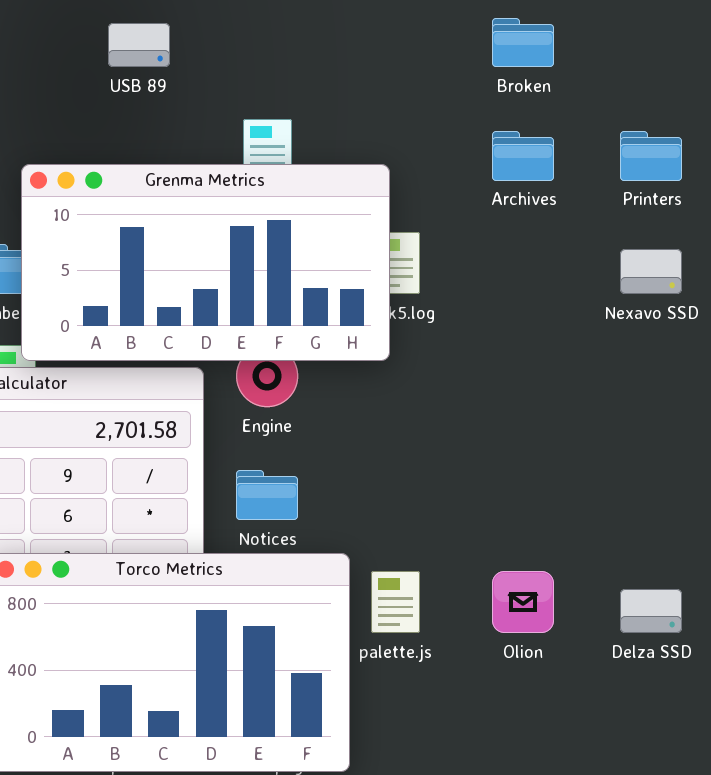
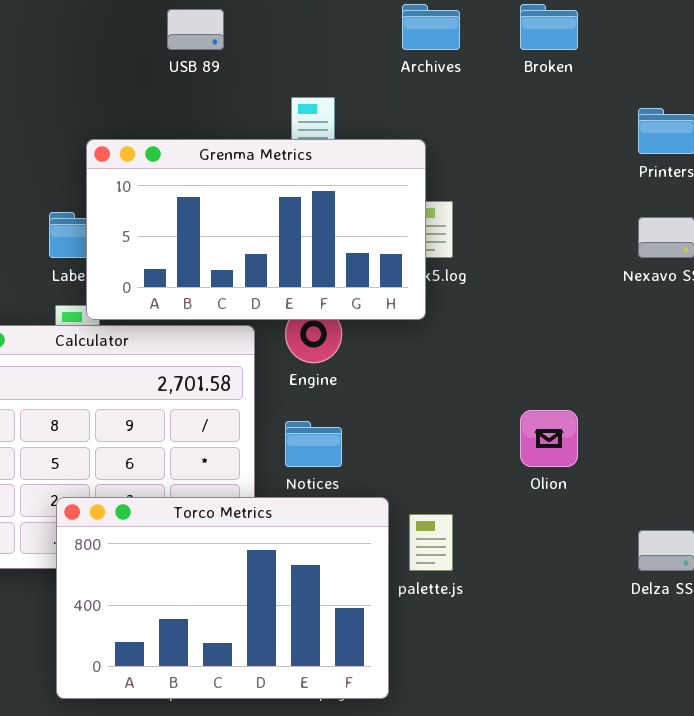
Archives: [492,131,554,181] -> [402,4,460,50], moved
Olion: [492,571,554,633] -> [520,410,578,467], moved

